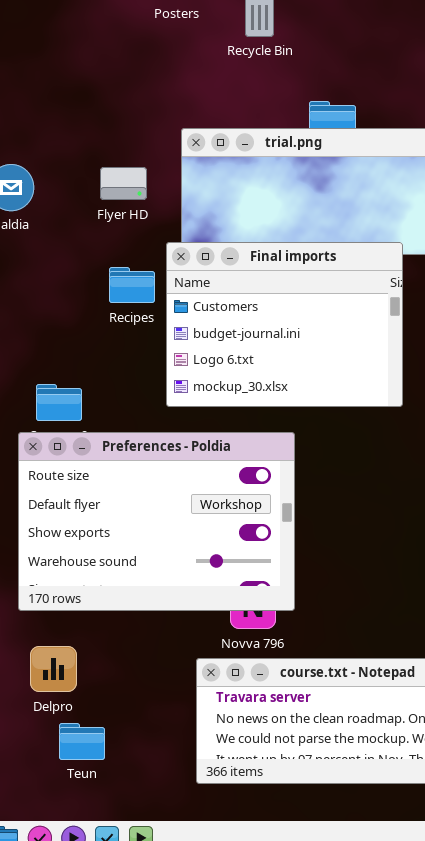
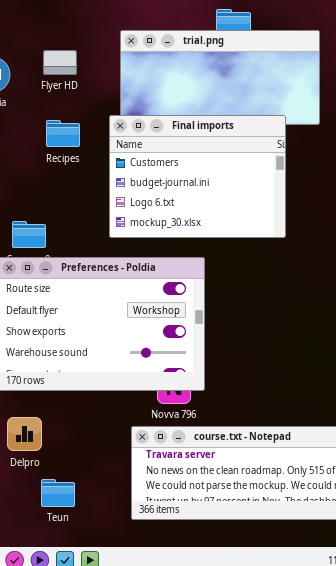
Flyer HD: [100,167,147,200] -> [43,50,77,75], moved
Recipes: [109,267,155,303] -> [46,120,80,147], moved
Teun: [59,723,105,760] -> [41,479,75,507], moved

